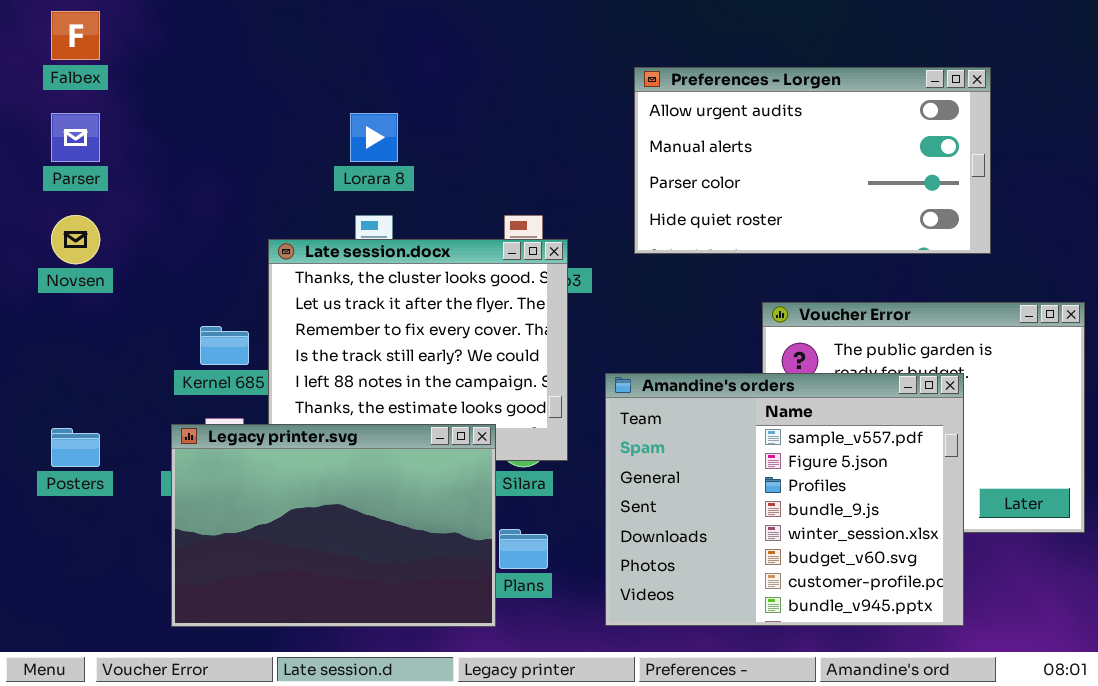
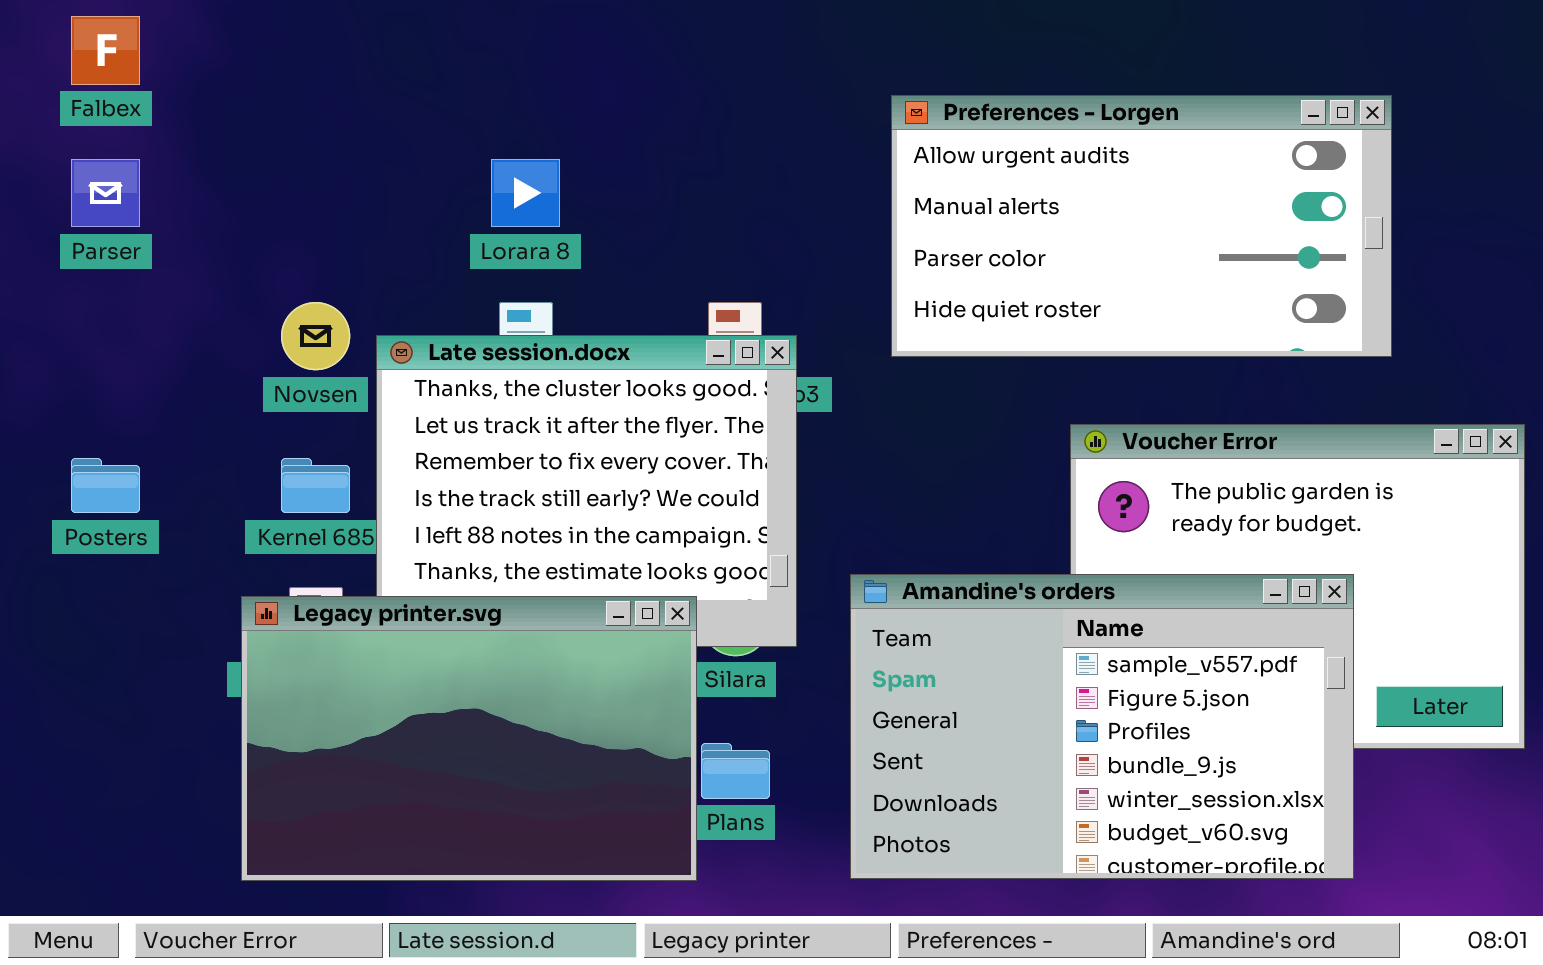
Novsen: [51,215,100,264] -> [281,302,350,370], moved
Amandine's orders: [605,373,964,626] -> [850,574,1354,879], resized
Posters: [51,428,100,467] -> [71,458,140,513], moved

